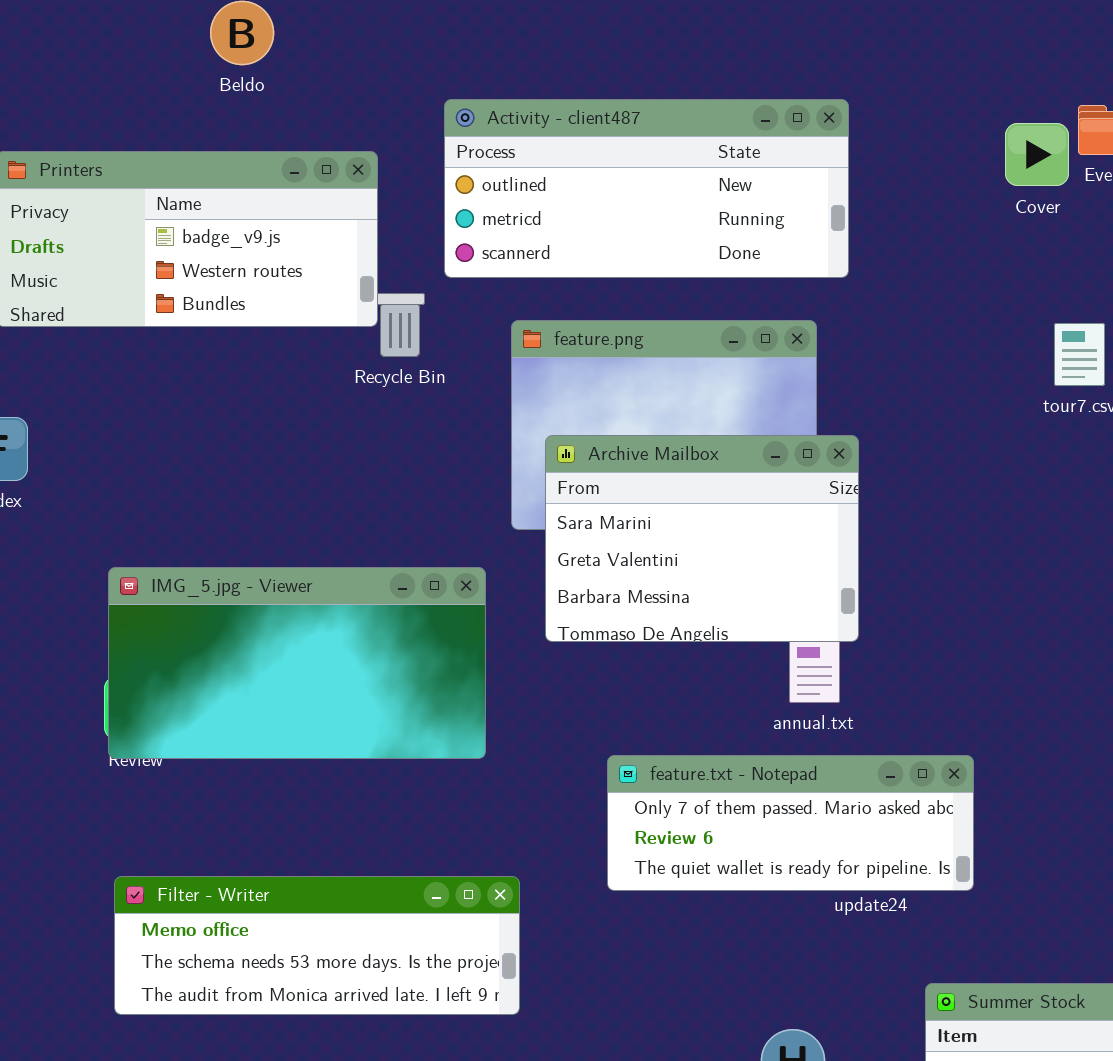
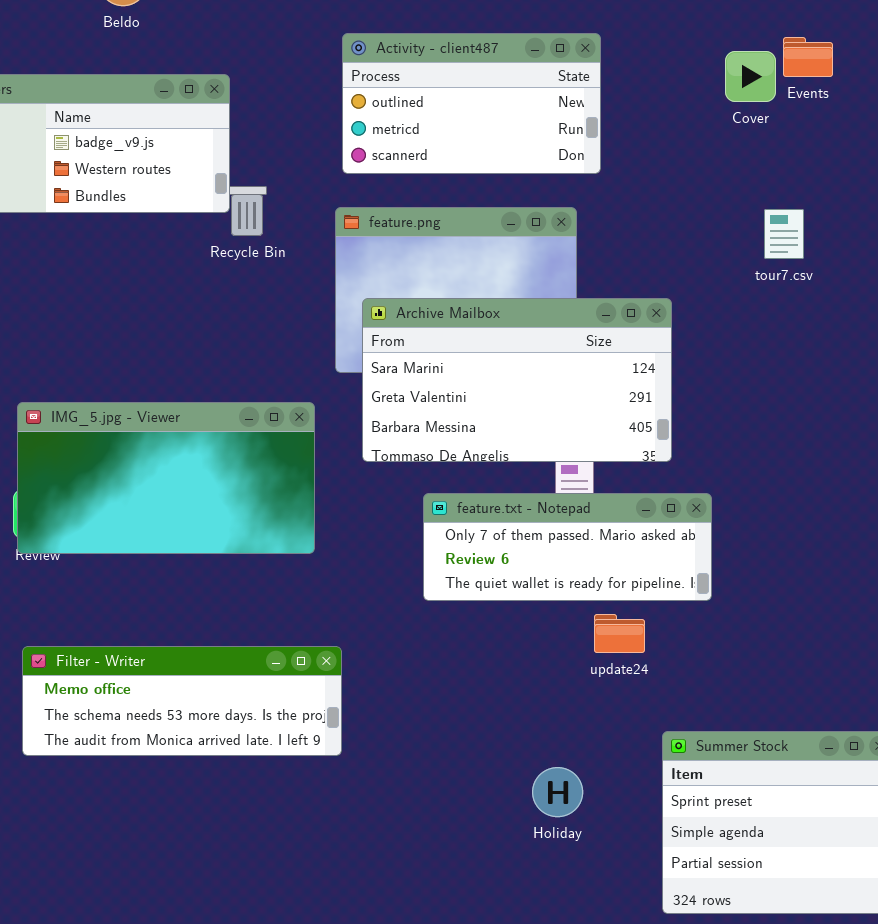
Activity - client487: [444,99,849,278] -> [342,33,601,174], resized
Archive Mailbox: [545,435,859,642] -> [362,298,672,462], resized
feature.txt - Notepad: [607,755,974,891] -> [423,493,712,601], moved

